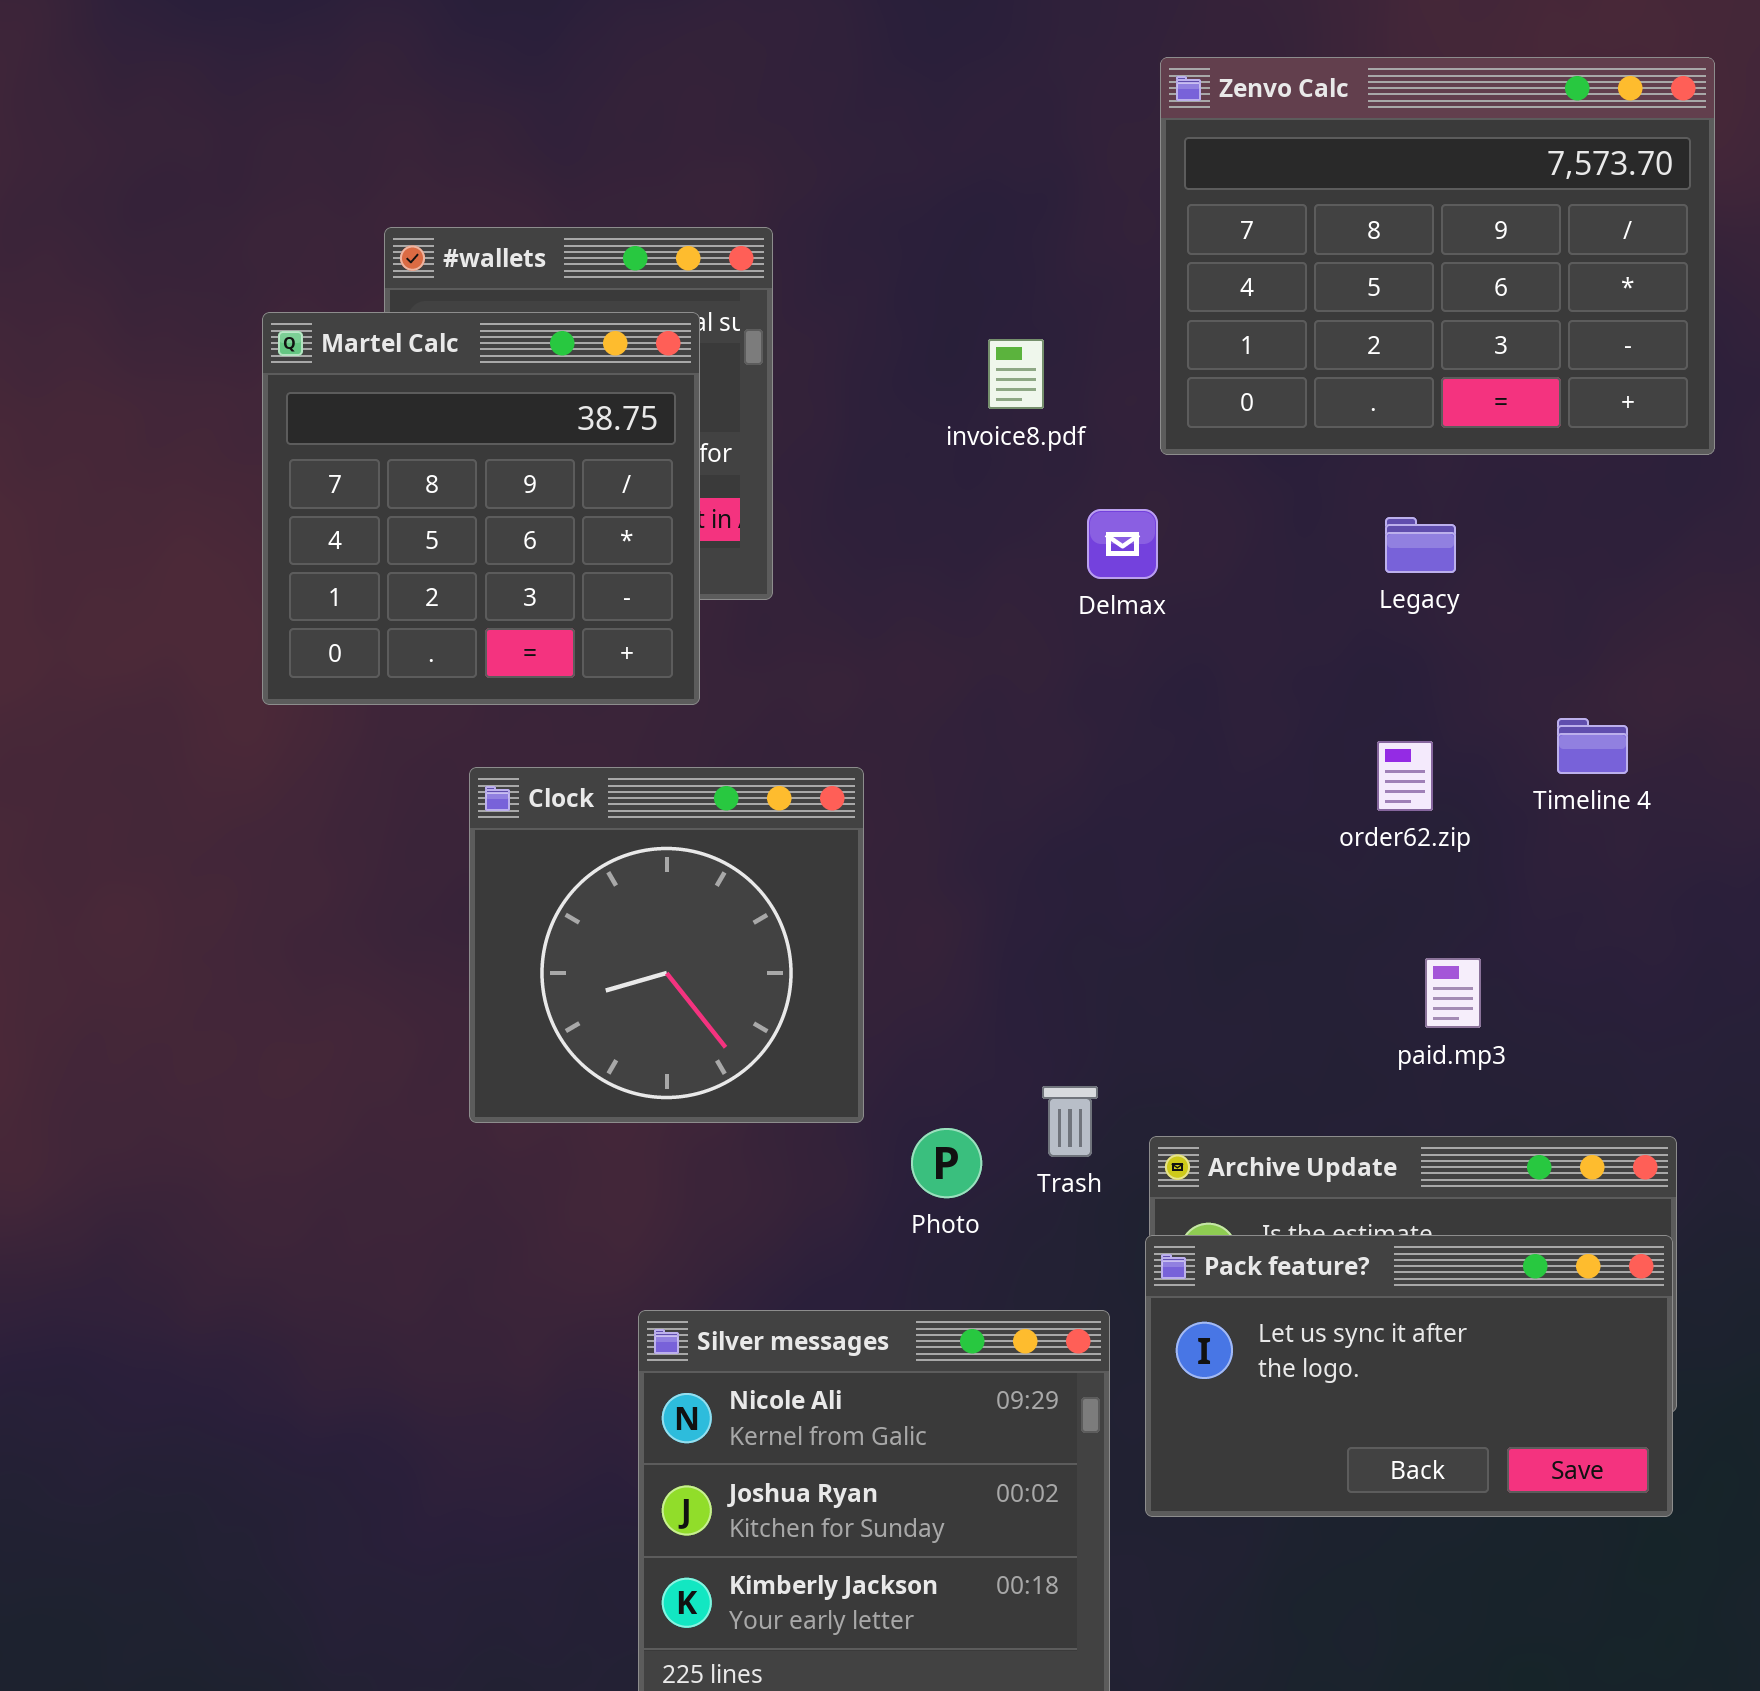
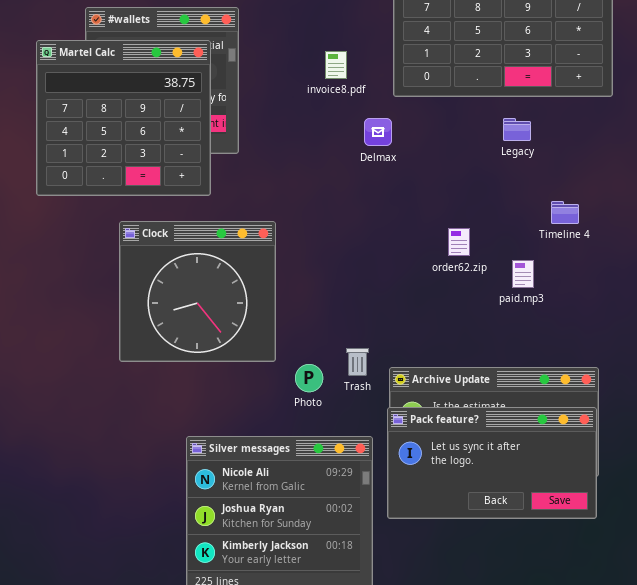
Legacy: [1385,517,1456,573] -> [503,118,531,141], moved
order62.zip: [1377,741,1433,811] -> [448,228,470,256], moved
paid.mp3: [1425,958,1481,1028] -> [512,260,534,288], moved

